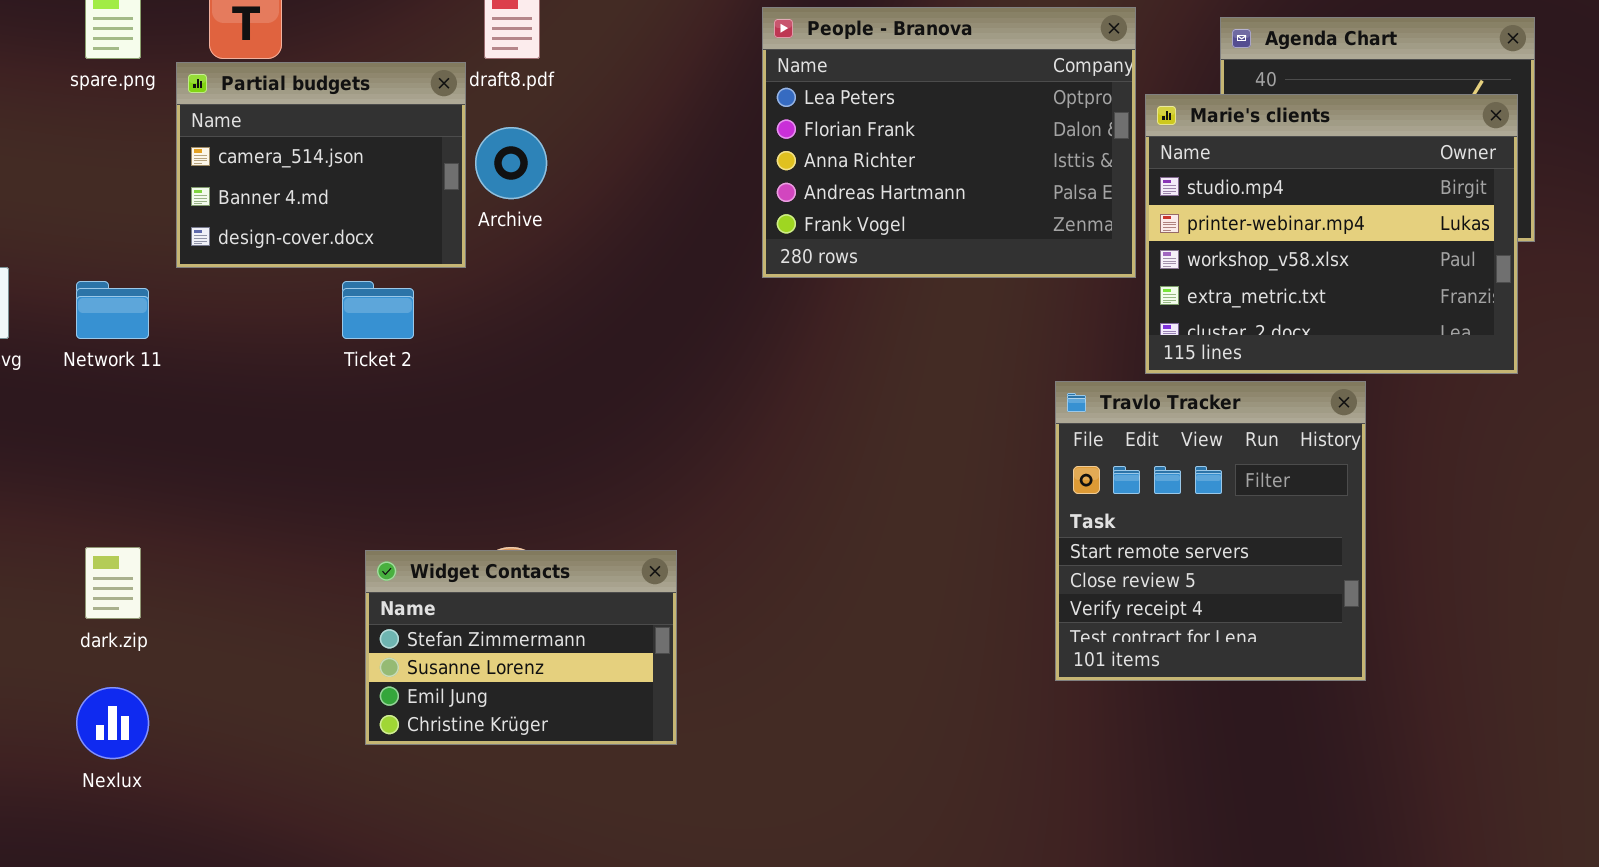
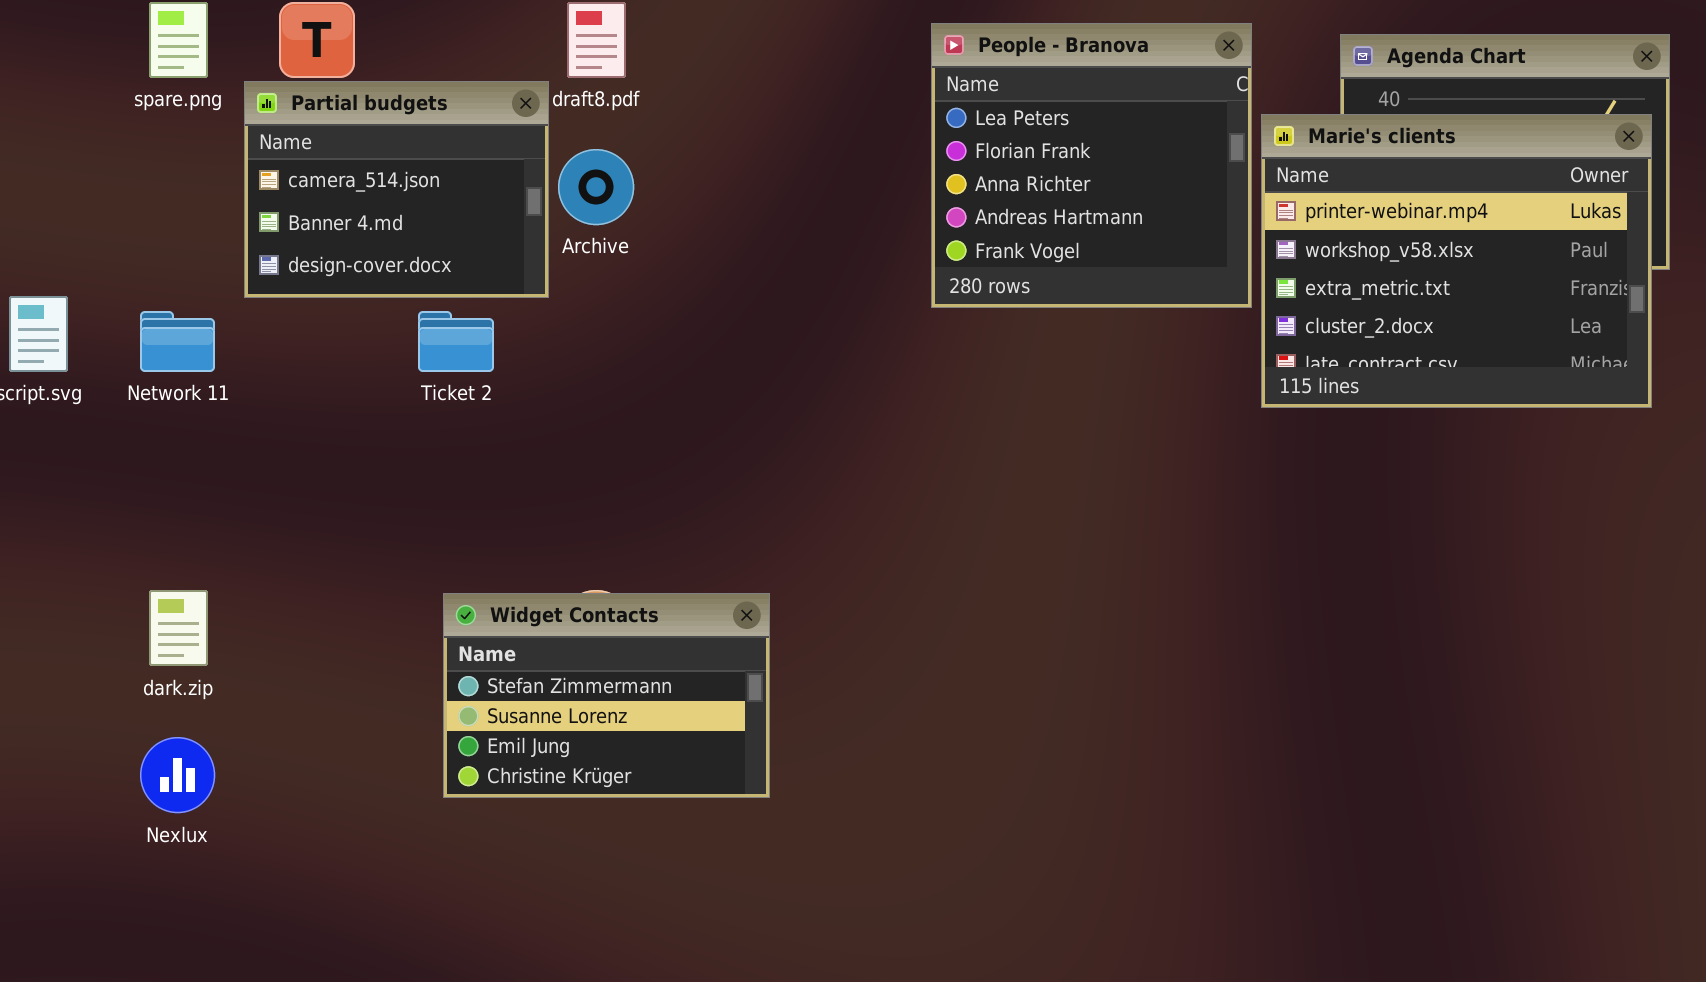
People - Branova: [762,7,1136,278] -> [931,23,1252,308], resized
Marie's clients: [1145,94,1518,374] -> [1261,114,1652,408], scrolled down 1 row
Travlo Tracker: [1055,381,1366,681] -> none, closed

